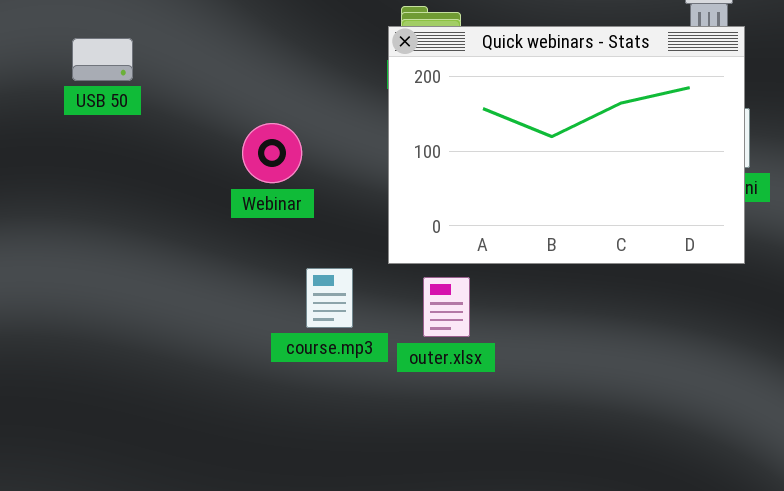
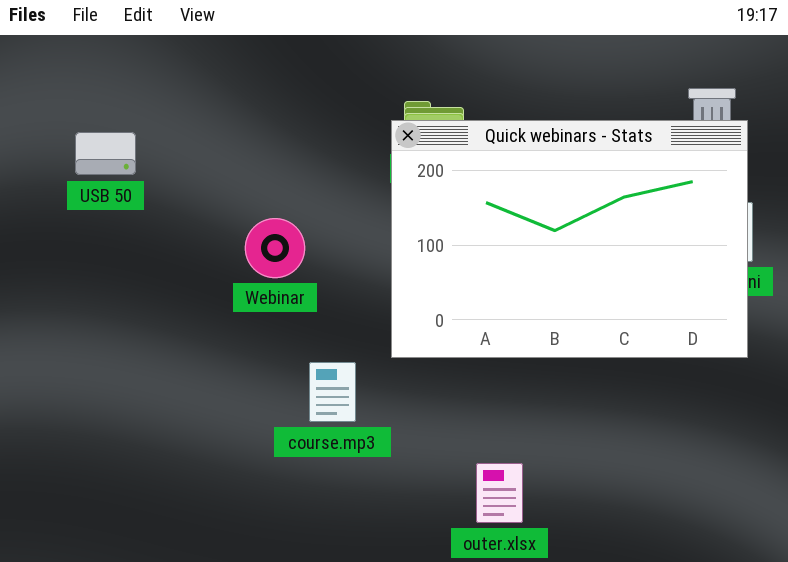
outer.xlsx: [423,277,470,337] -> [476,463,523,523], moved

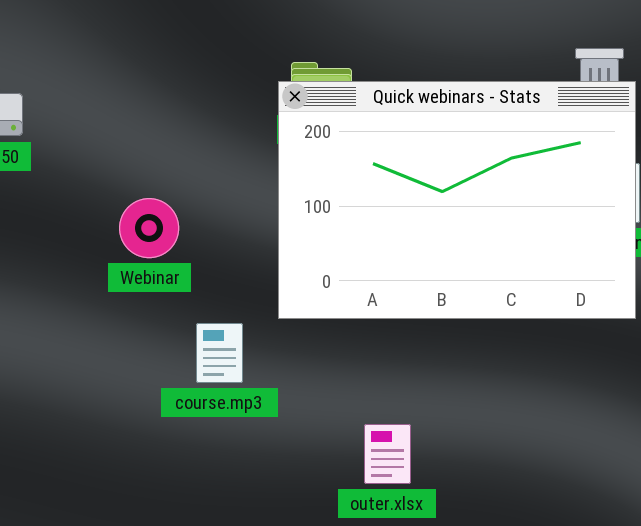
Webinar: [245,218,305,278] -> [119,198,179,258], moved

